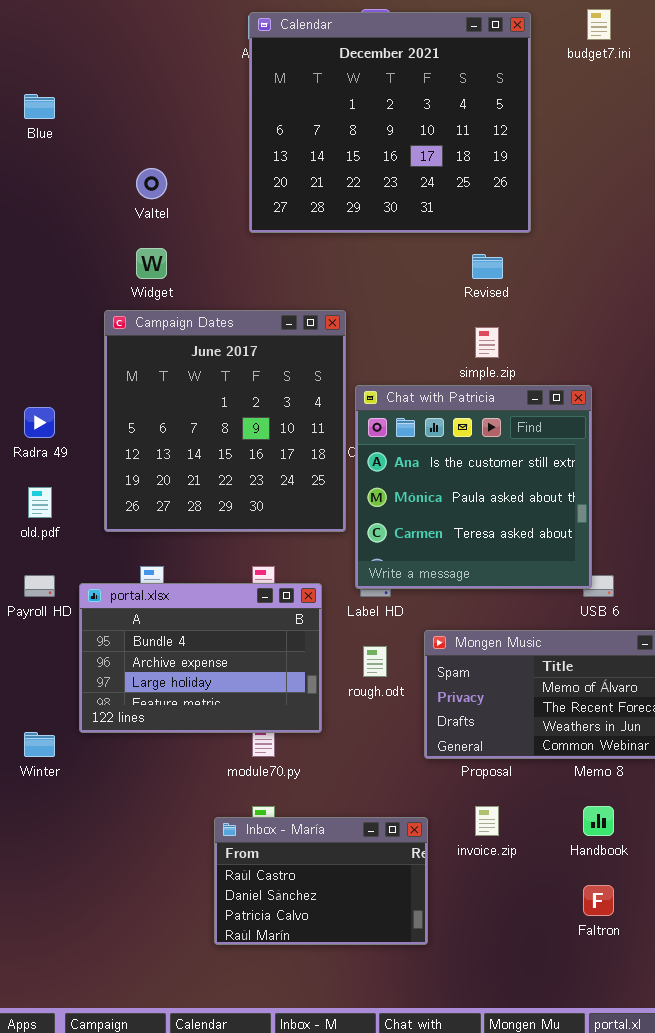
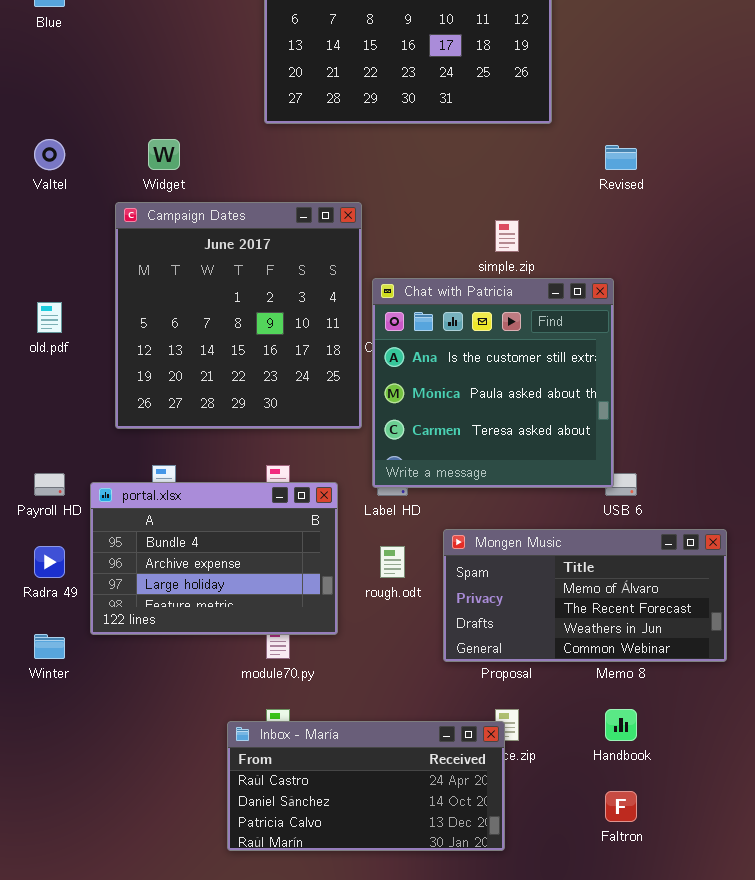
Valtel: [136,168,167,199] -> [34,139,65,170], moved
Revised: [472,254,503,279] -> [605,145,637,170], moved
Radra 49: [24,407,55,438] -> [34,546,65,578], moved
old.pdf: [28,487,52,518] -> [37,302,62,333], moved
Inbox - María: [214,817,428,945] -> [227,721,505,851], resized

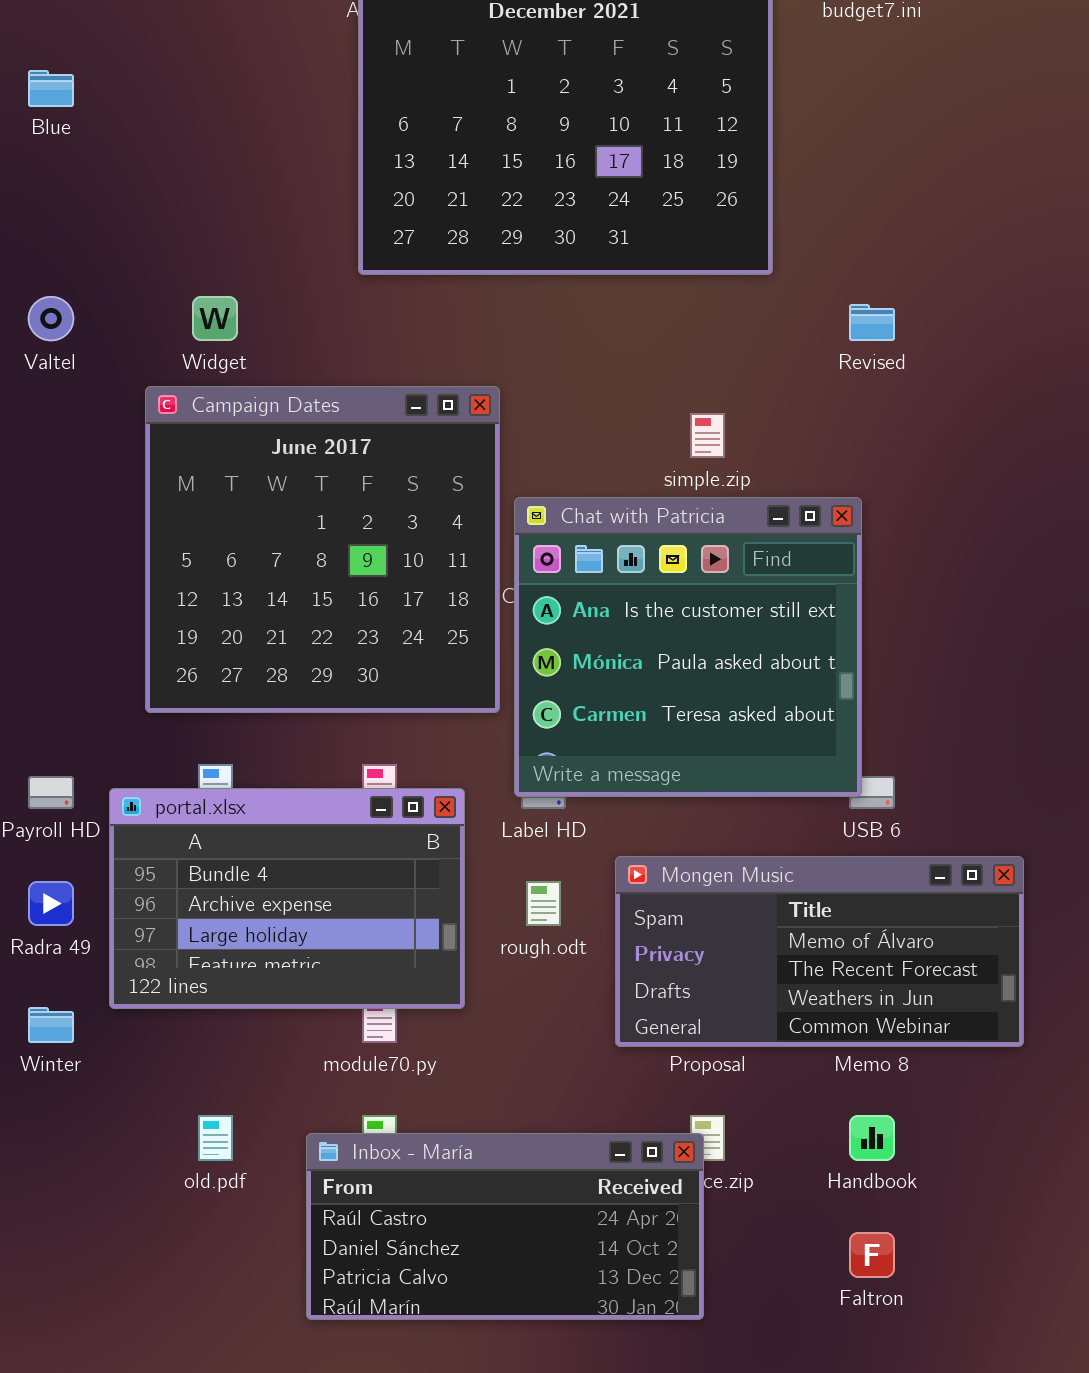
old.pdf: [37,302,62,333] -> [198,1115,233,1161], moved

